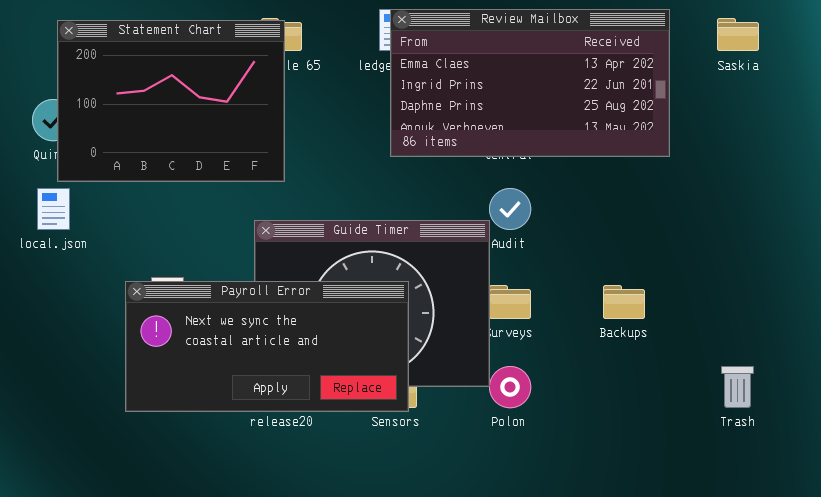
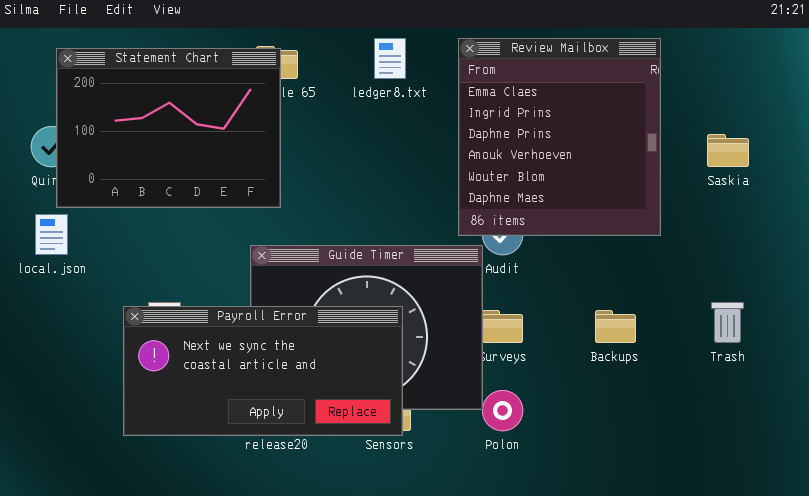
Review Mailbox: [390,9,670,157] -> [458,38,661,236], resized
Saskia: [717,18,759,51] -> [707,134,749,167], moved
Trash: [721,366,754,408] -> [711,302,744,343], moved

